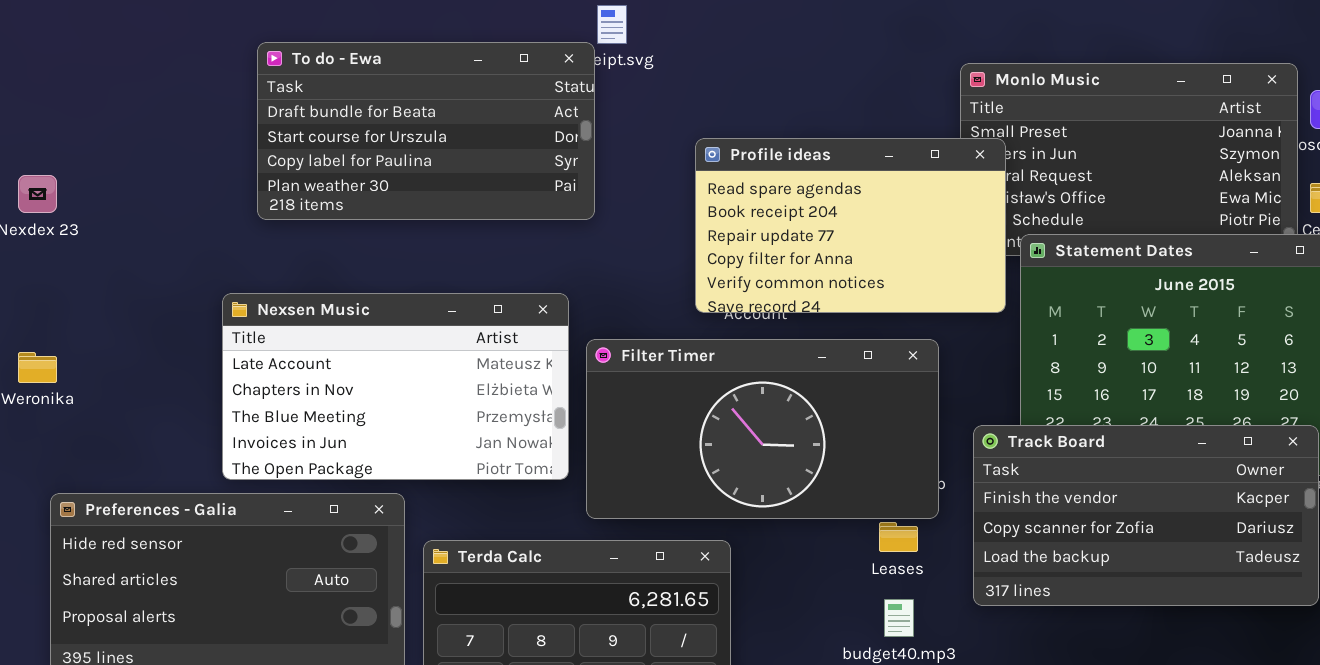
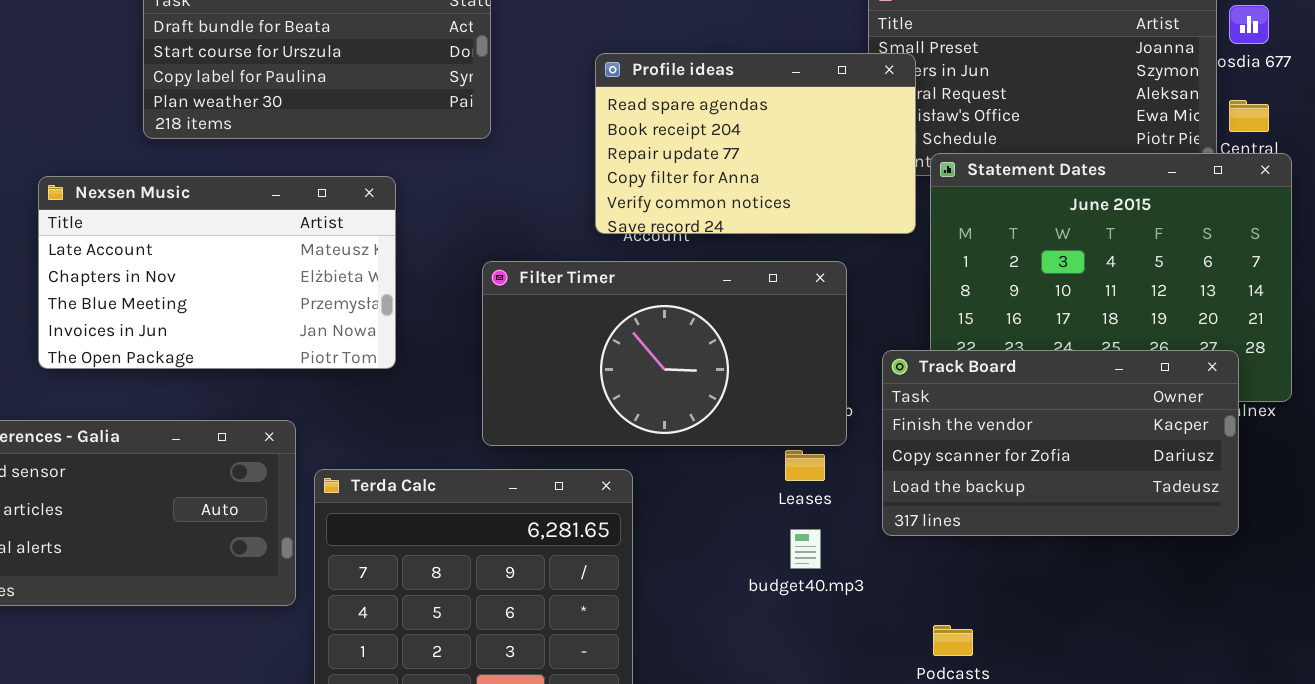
Nexsen Music: [222,293,569,480] -> [38,176,396,369], moved

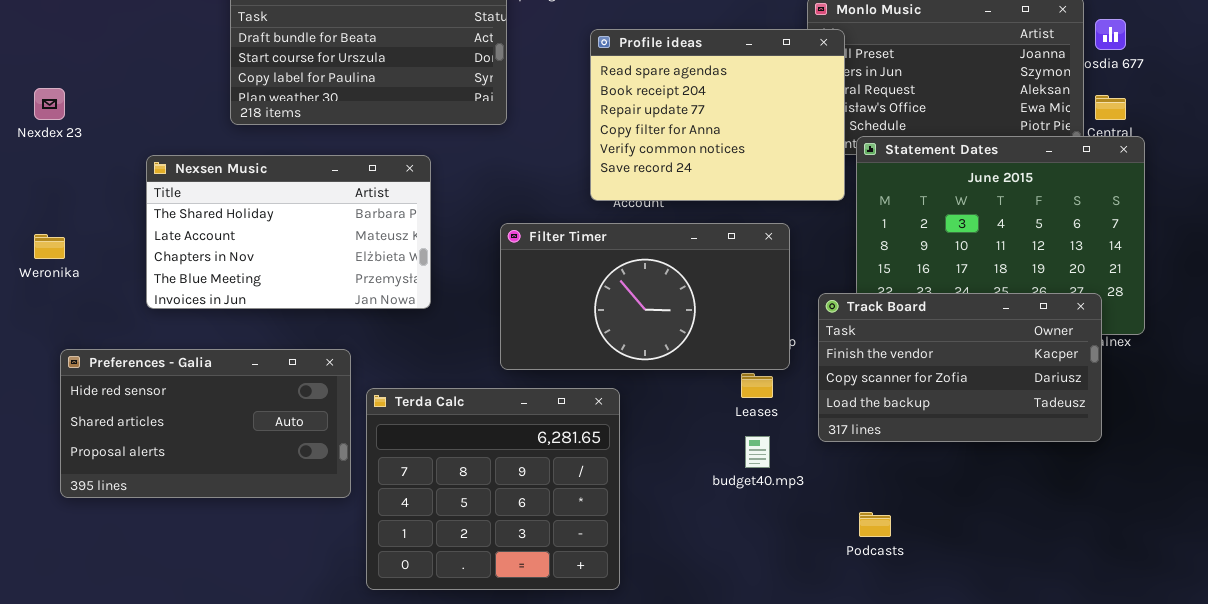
Profile ideas: [595,53,916,234] -> [590,29,845,201], resized
Nexsen Music: [38,176,396,369] -> [146,155,431,309], scrolled up 1 row

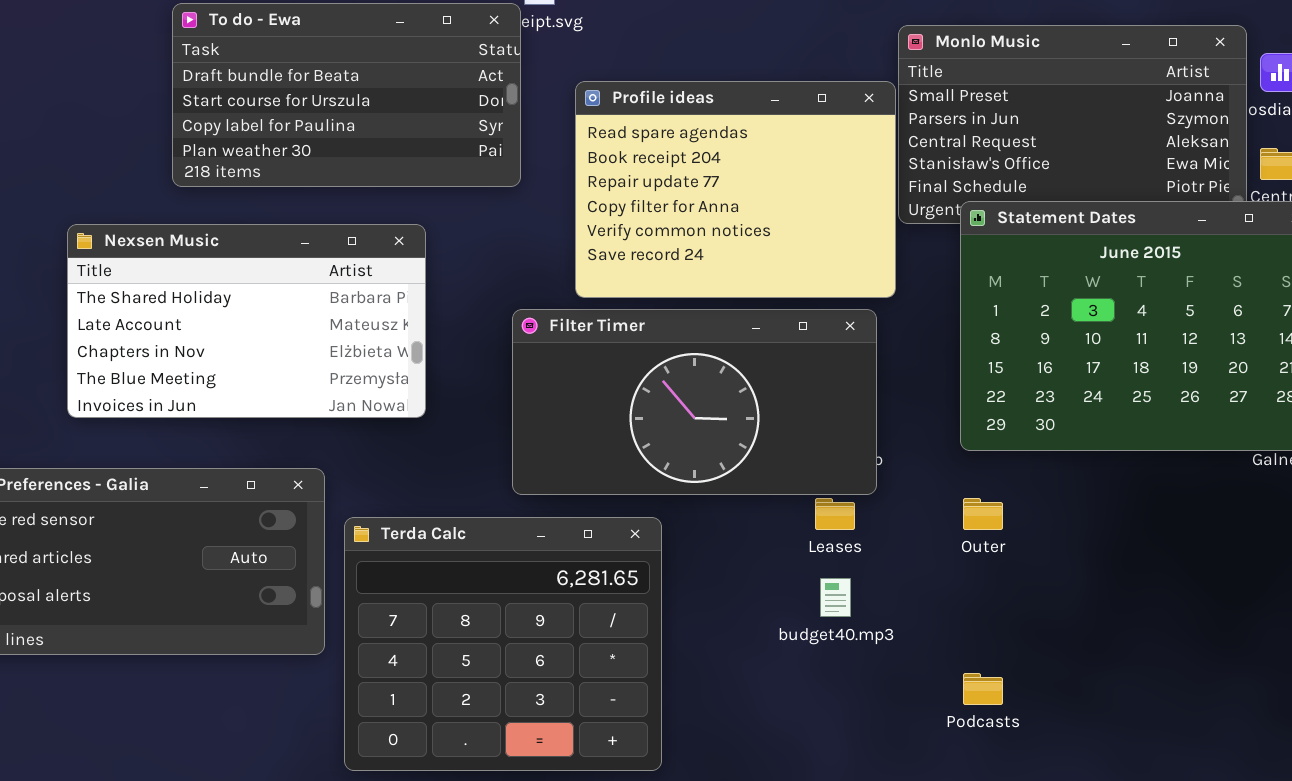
Profile ideas: [590,29,845,201] -> [575,81,896,298], moved
Track Board: [818,293,1102,442] -> none, closed

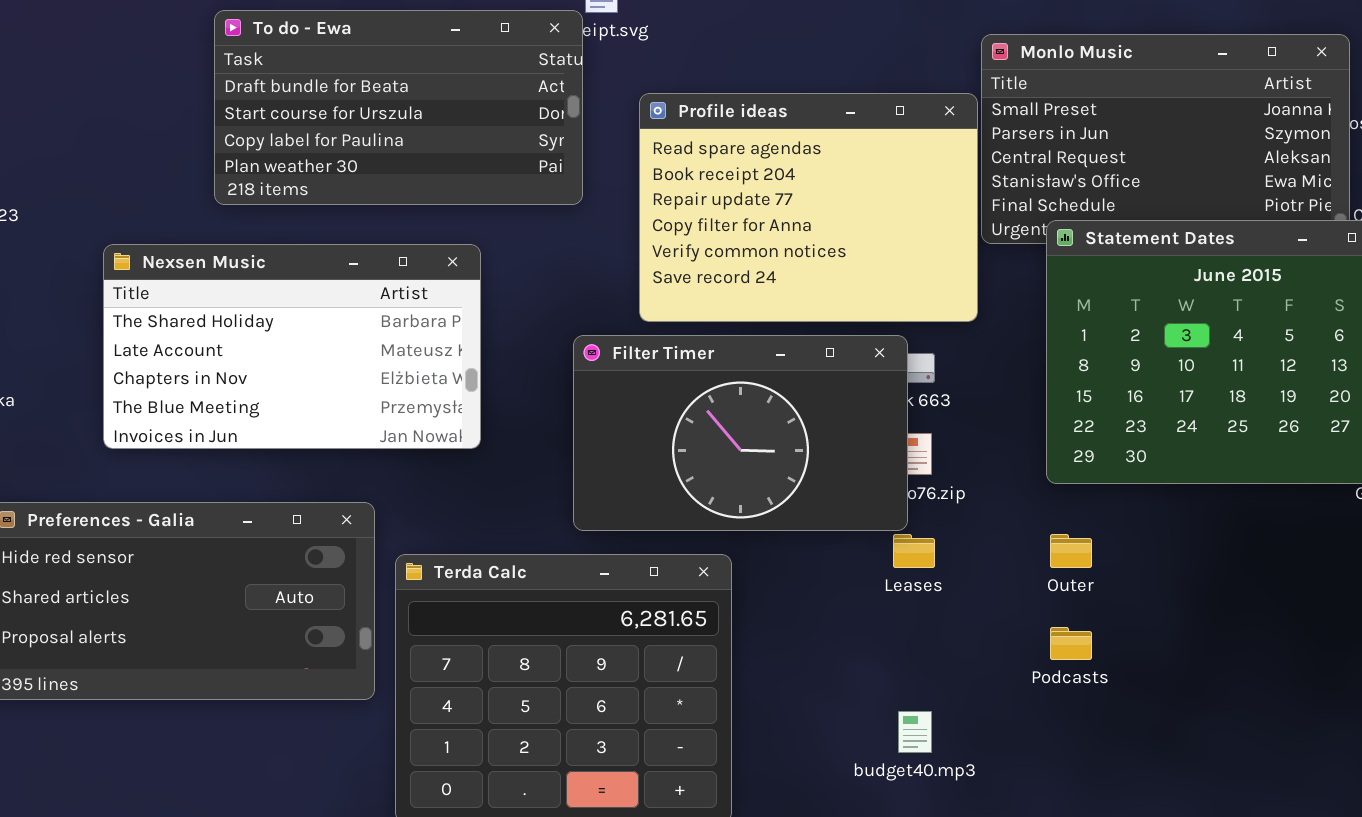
Filter Timer: [512,309,877,495] -> [573,335,908,531], resized
budget40.mp3: [820,578,851,617] -> [898,711,932,753], moved
Podcasts: [963,673,1003,705] -> [1050,627,1092,660], moved

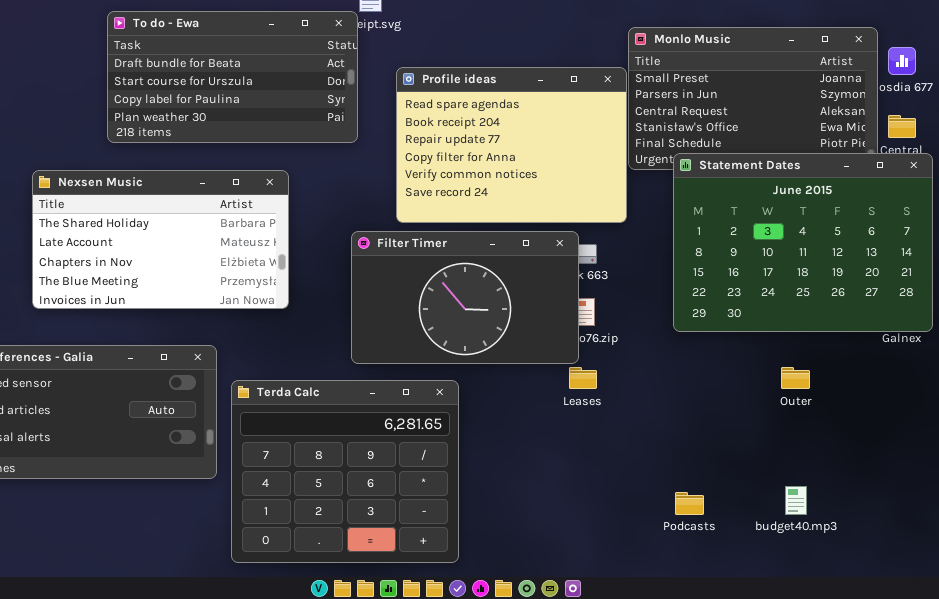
Outer: [1050,534,1092,568] -> [781,367,810,389], moved
Podcasts: [1050,627,1092,660] -> [675,492,704,515], moved
budget40.mp3: [898,711,932,753] -> [785,486,807,515], moved

